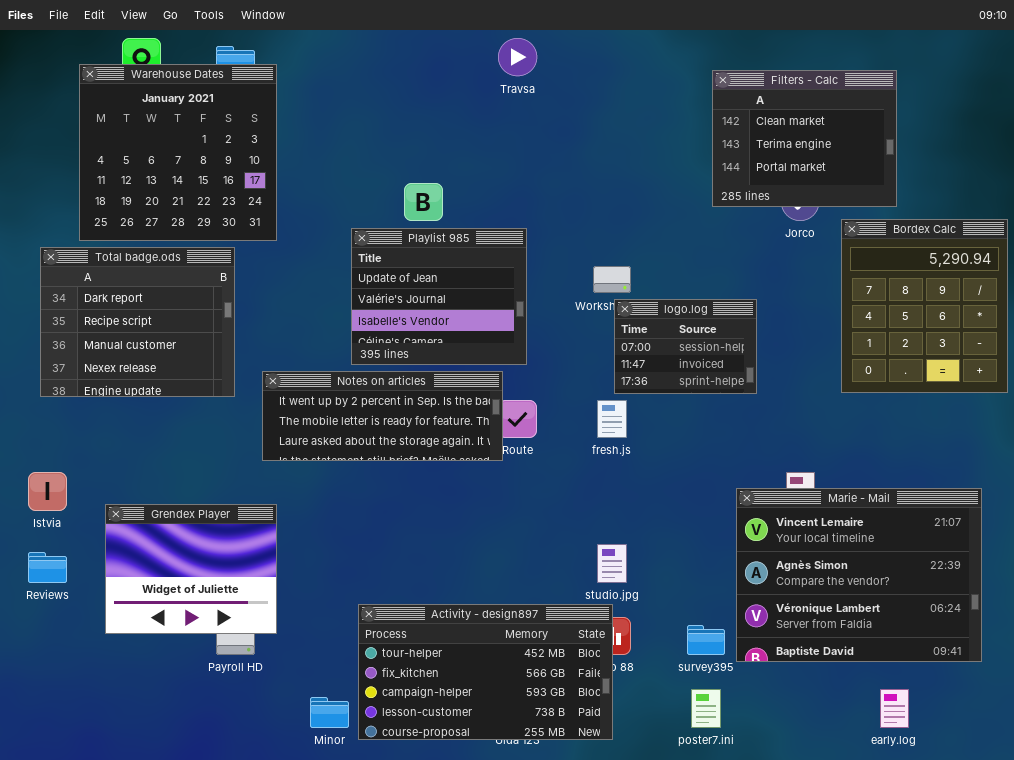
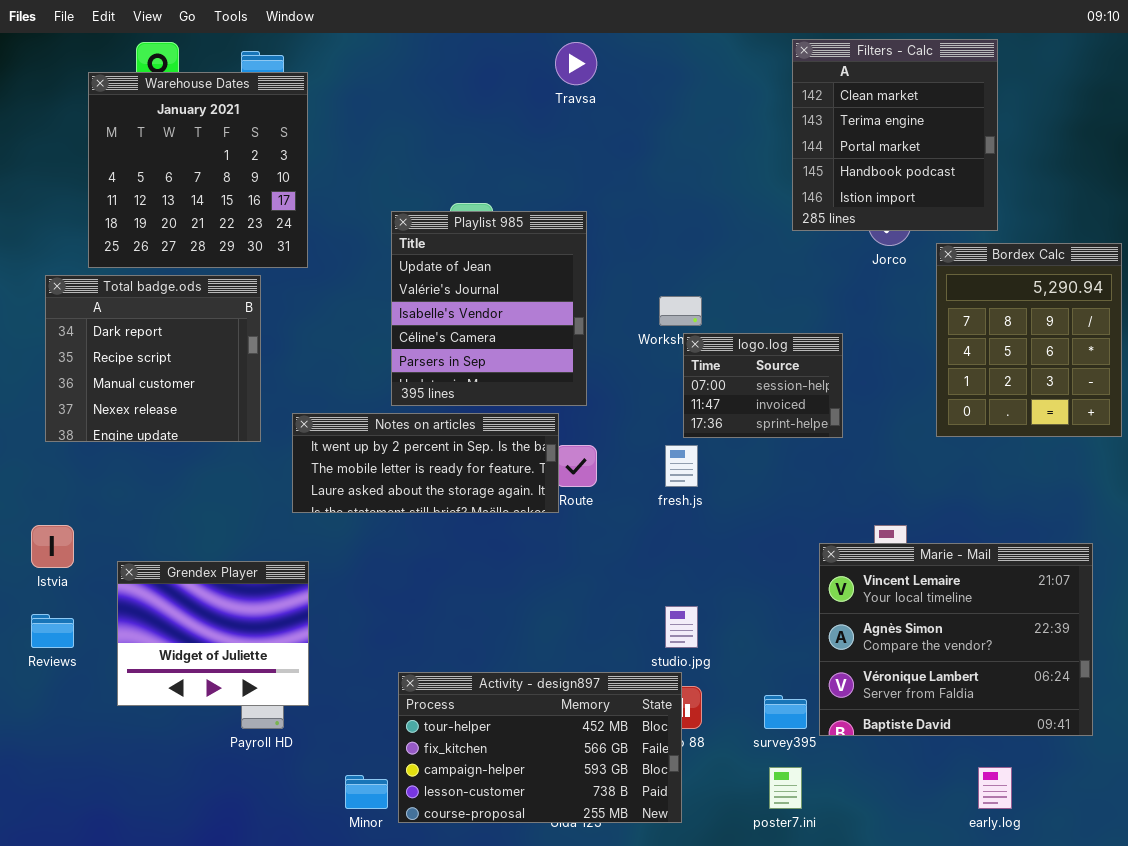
Filters - Calc: [712,70,897,207] -> [792,39,998,231], resized
Playlist 985: [351,228,527,365] -> [391,211,587,406], resized

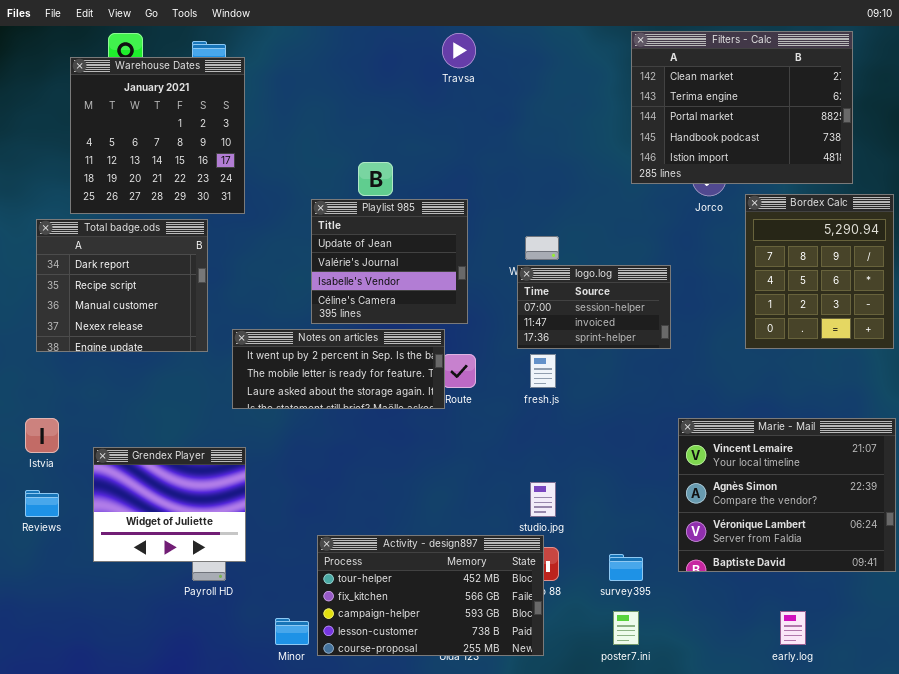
Filters - Calc: [792,39,998,231] -> [631,31,853,184], resized
Playlist 985: [391,211,587,406] -> [311,199,468,324], resized
logo.log: [683,333,843,438] -> [517,265,671,349], resized
Marie - Mail: [819,543,1093,736] -> [678,418,896,572], moved

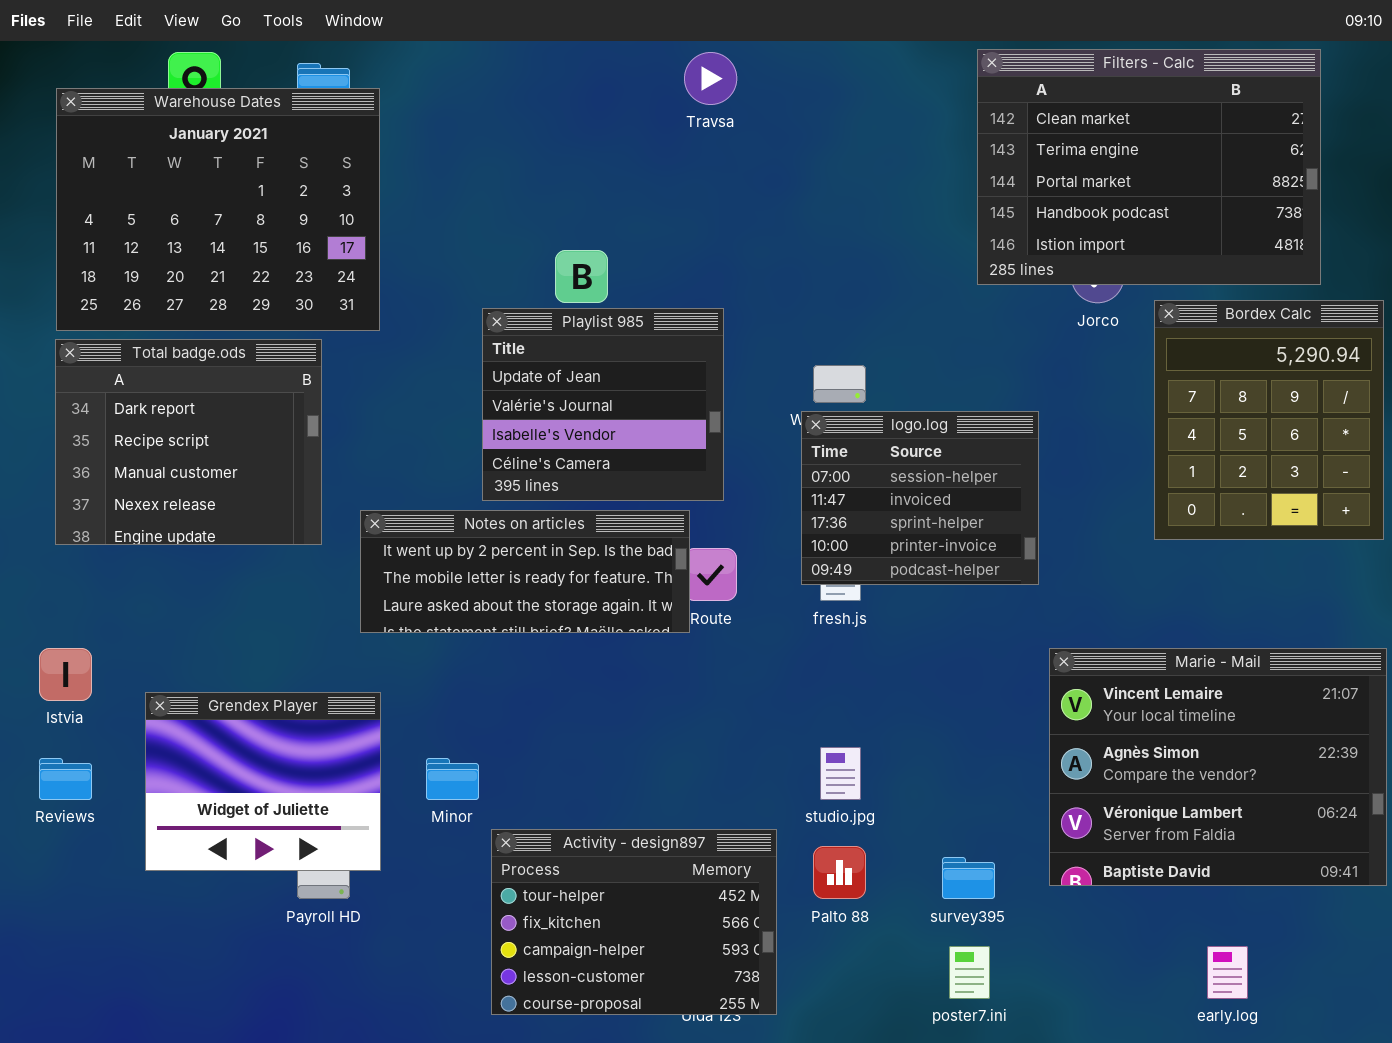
Warehouse Dates: [70,57,245,214] -> [56,88,380,331], resized
logo.log: [517,265,671,349] -> [801,411,1039,585], resized
Activity - design897: [317,535,544,656] -> [491,829,777,1015], resized
Minor: [275,618,309,645] -> [426,758,479,800], moved

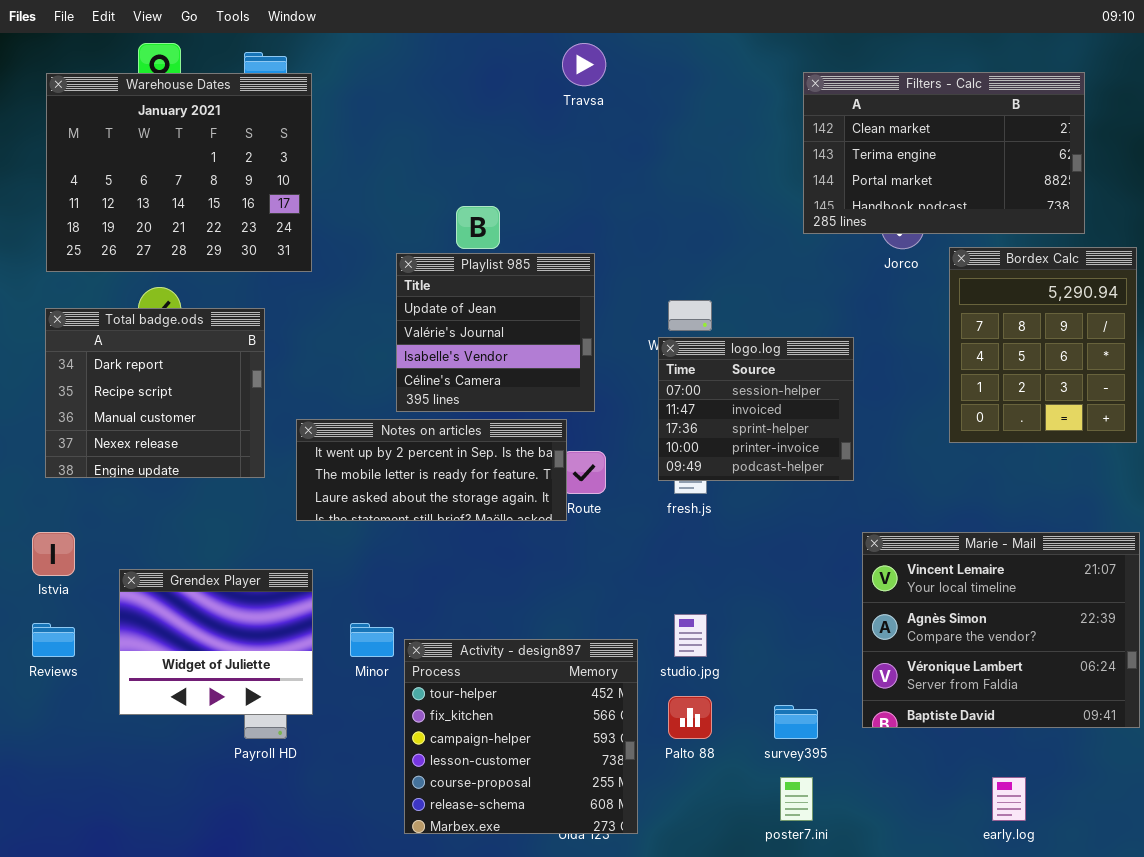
Filters - Calc: [977,49,1321,285] -> [803,72,1085,234], resized
Total badge.ods: [55,339,322,545] -> [45,308,265,478], moved
Activity - design897: [491,829,777,1015] -> [404,639,638,834], resized

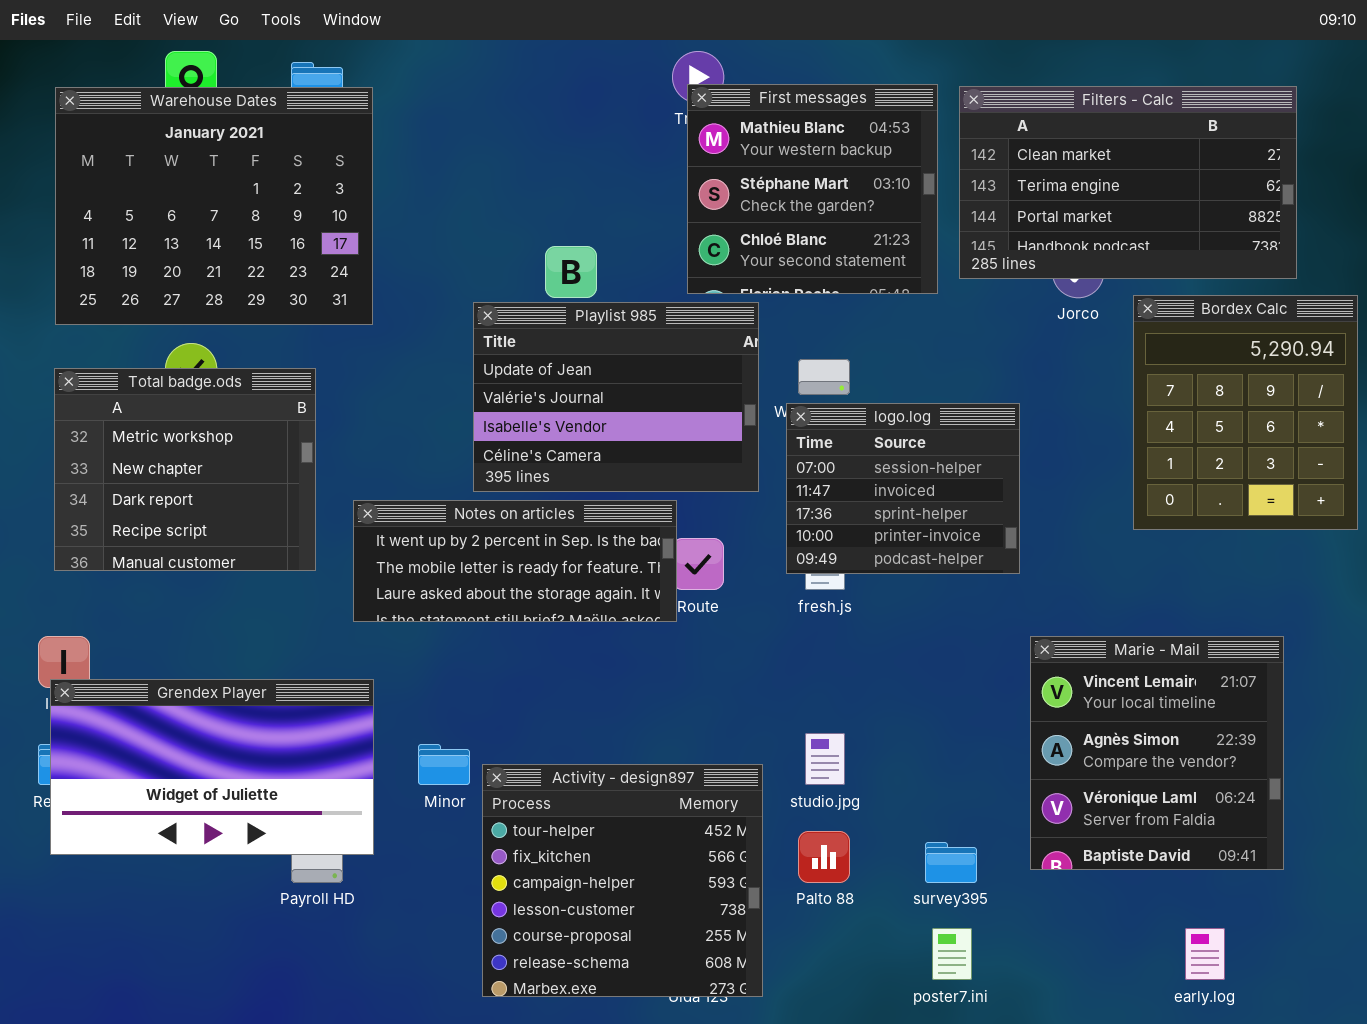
First messages: none -> [687,84,938,294], opened
Playlist 985: [396,253,595,412] -> [473,302,759,492], resized
Total badge.ods: [45,308,265,478] -> [54,368,316,571], scrolled up 2 rows
Marie - Mail: [862,532,1140,728] -> [1030,636,1284,870], resized
Grendex Player: [119,569,313,715] -> [50,679,374,855], resized

